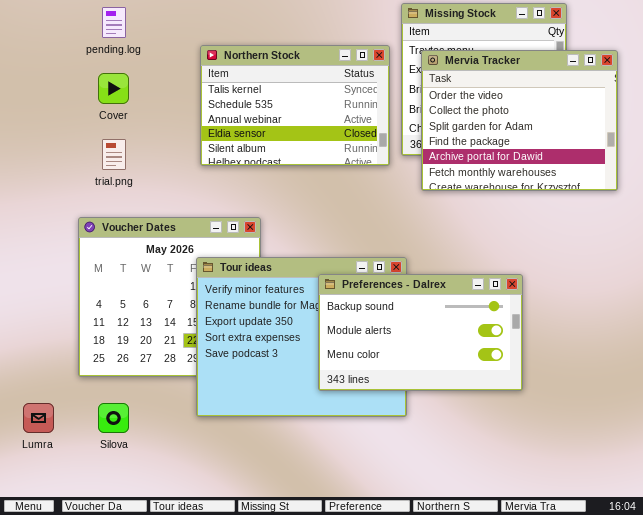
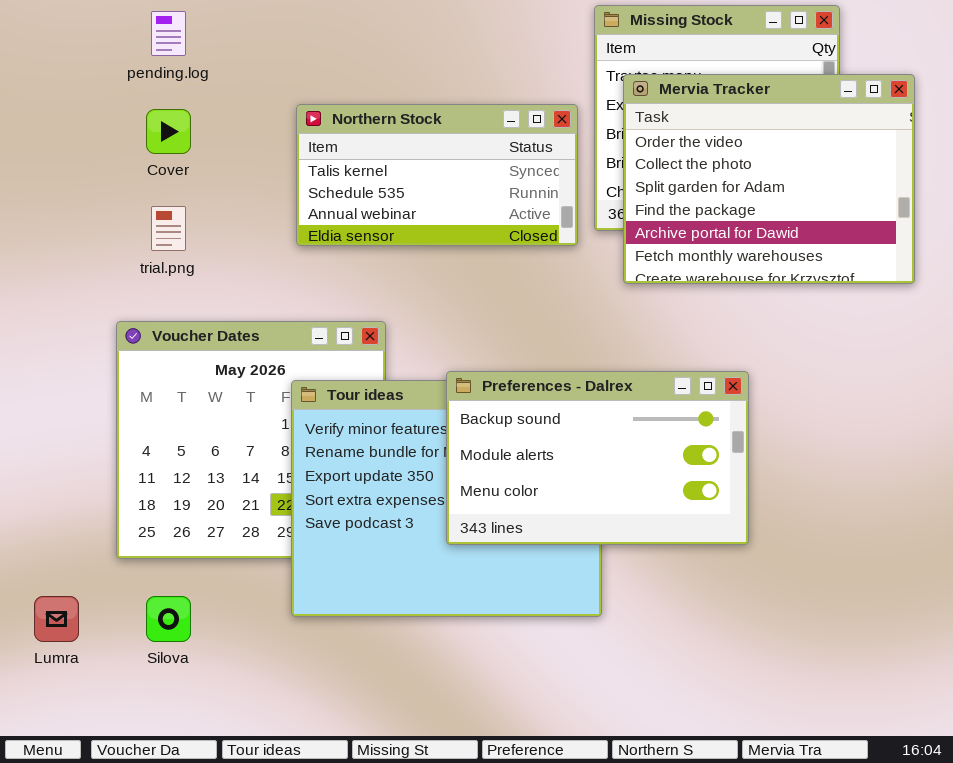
Northern Stock: [200,45,390,166] -> [296,104,578,246], resized
Preferences - Dalrex: [318,274,523,391] -> [446,371,749,545], moved

